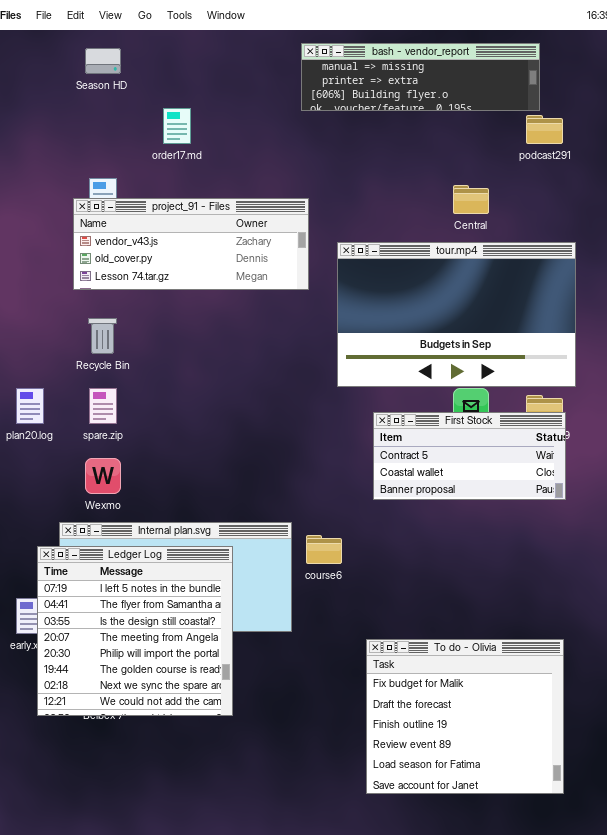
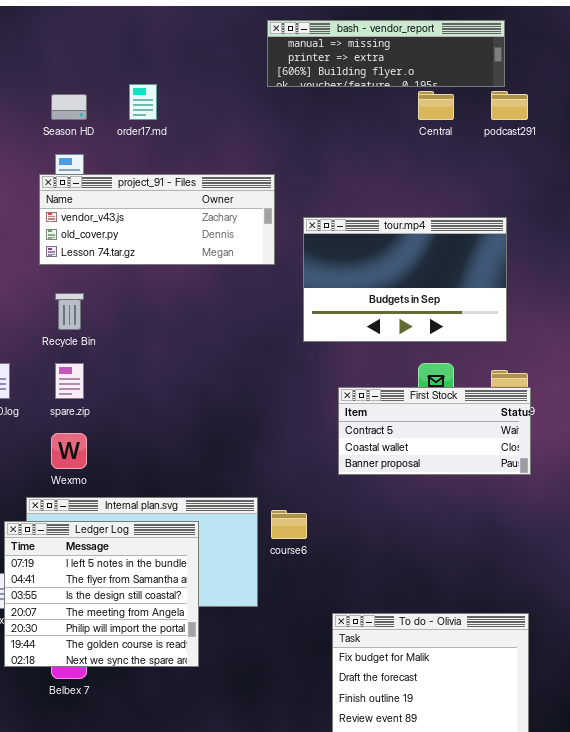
Season HD: [85,48,121,74] -> [51,94,87,120], moved
Central: [453,185,489,214] -> [418,91,454,120], moved
tour.mp4: [337,242,576,387] -> [303,217,507,342], resized
Ledger Log: [37,546,233,716] -> [4,521,199,667], resized

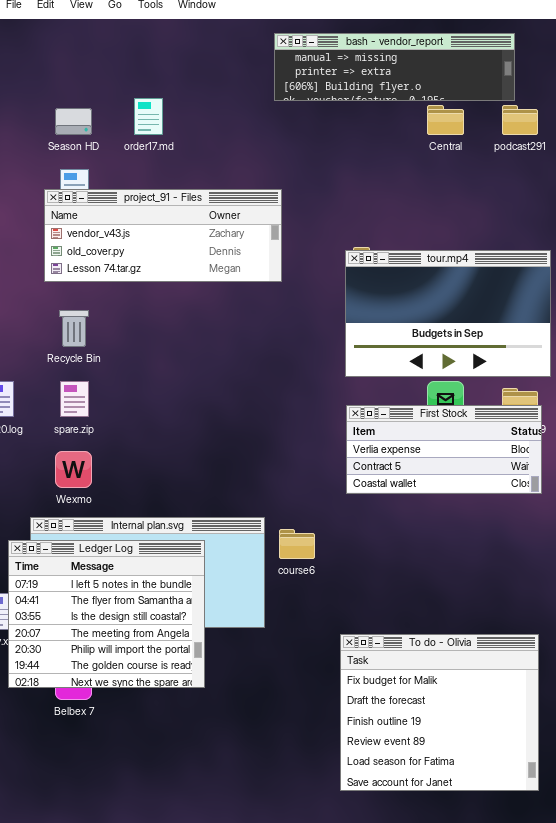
tour.mp4: [303,217,507,342] -> [345,250,551,377], moved
First Stock: [338,387,531,475] -> [346,405,542,494], scrolled up 1 row

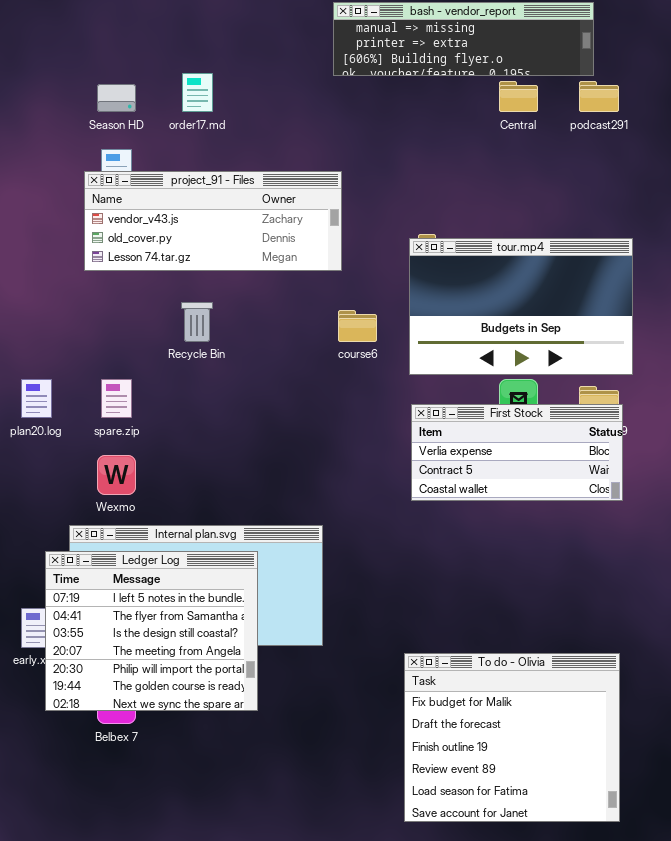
Recycle Bin: [59,310,89,347] -> [181,302,213,342], moved
course6: [279,529,315,559] -> [338,310,377,342], moved

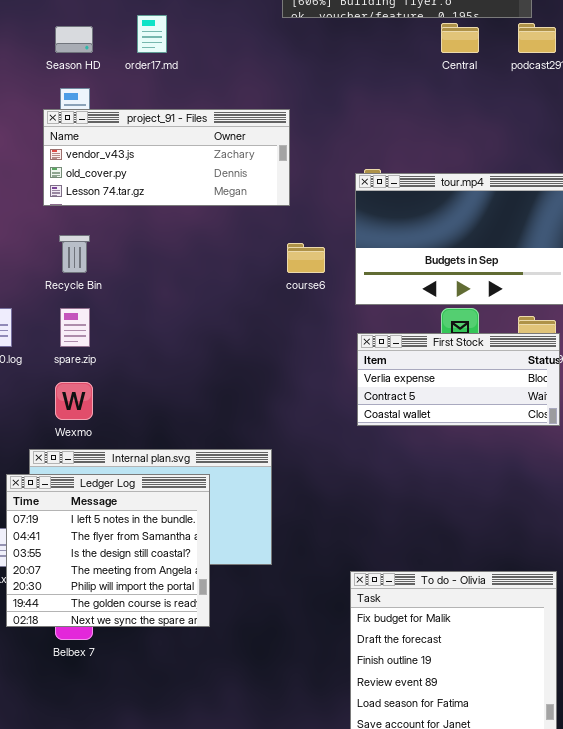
Recycle Bin: [181,302,213,342] -> [59,235,90,273], moved

